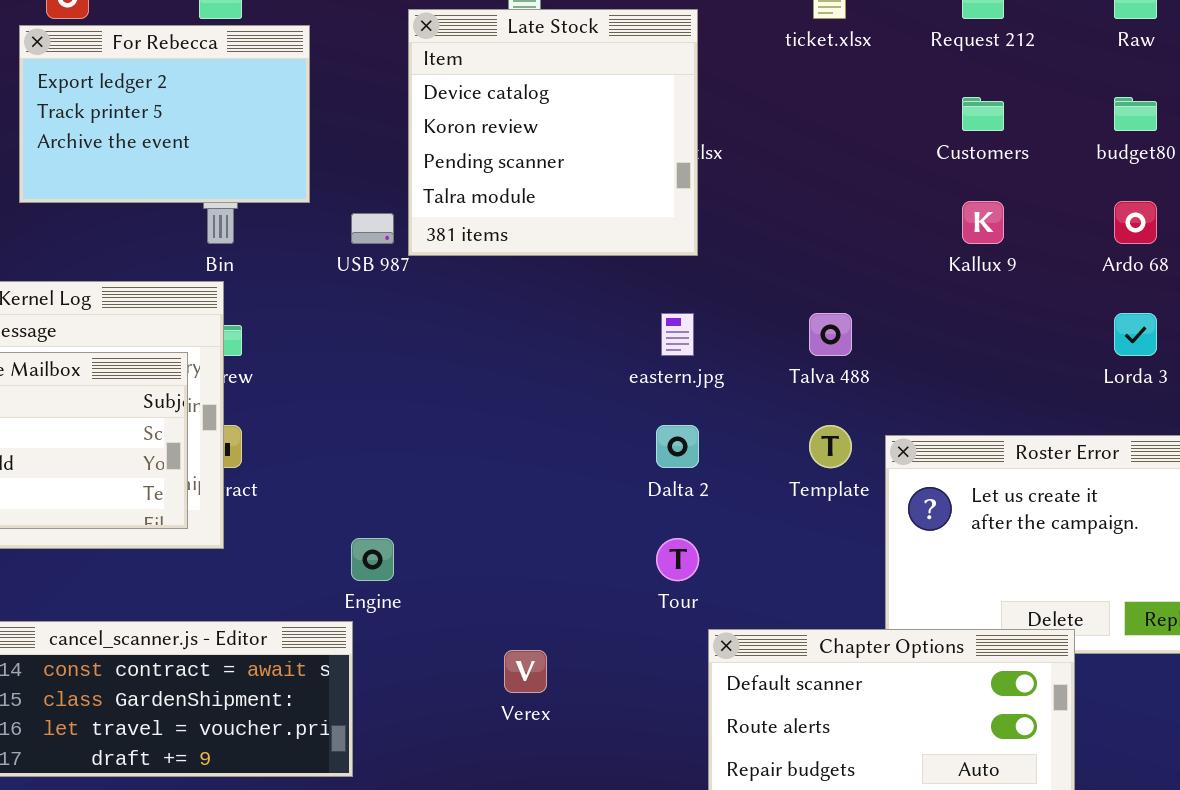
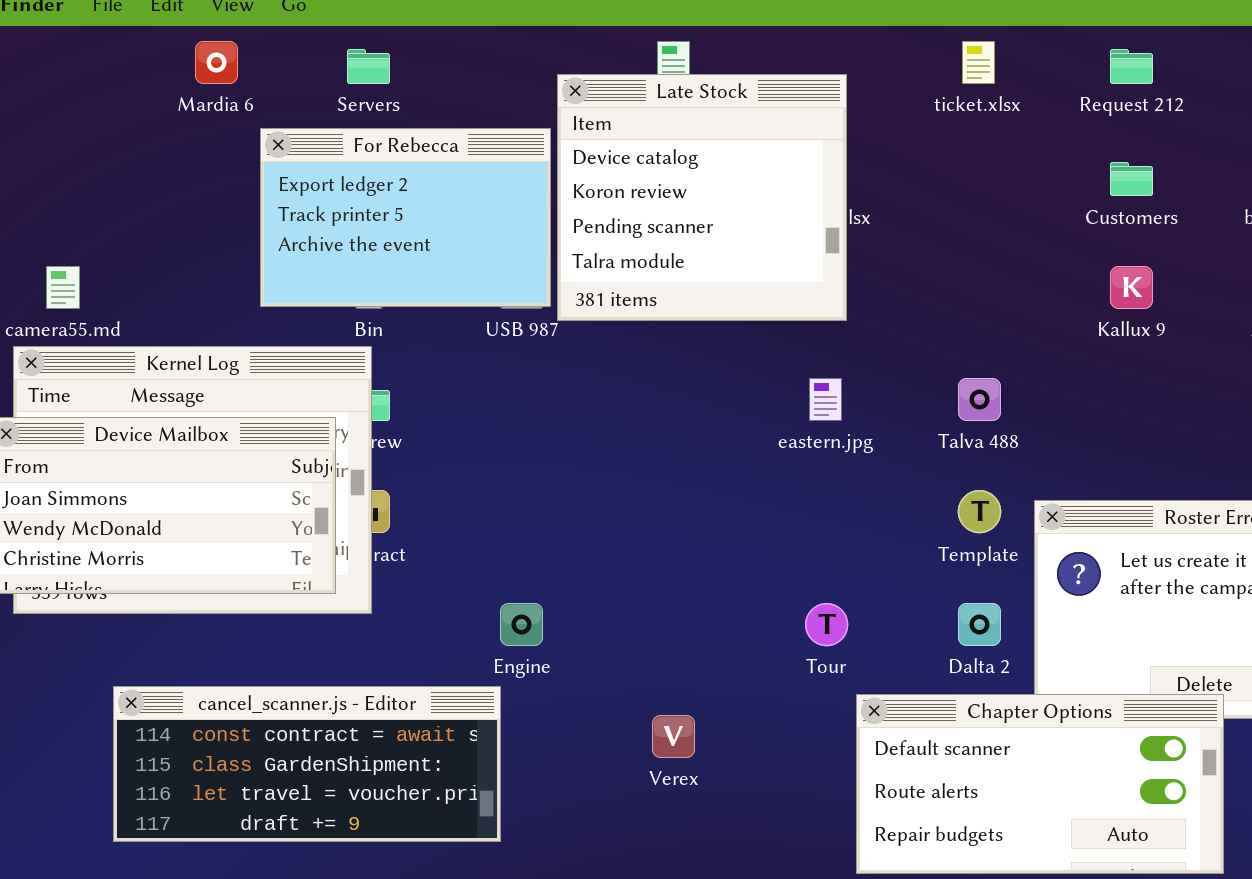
For Rebecca: [19,25,310,203] -> [260,128,551,307], moved
Dalta 2: [656,425,699,468] -> [958,603,1001,646], moved

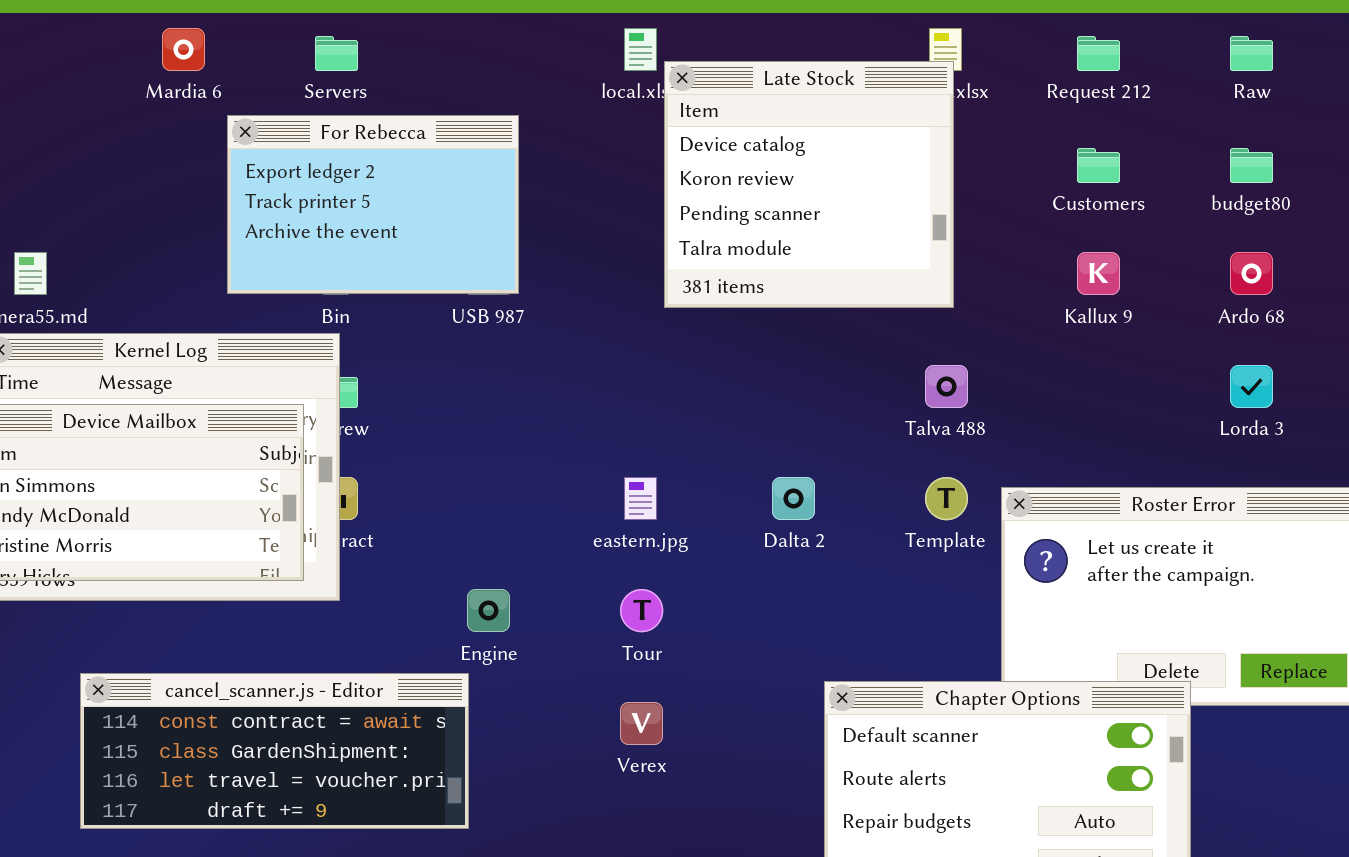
Late Stock: [557,74,847,321] -> [664,61,954,308], moved
eastern.jpg: [809,378,842,421] -> [624,477,657,520], moved
Tour: [805,603,848,646] -> [620,589,663,632], moved
Dalta 2: [958,603,1001,646] -> [772,477,815,520], moved

